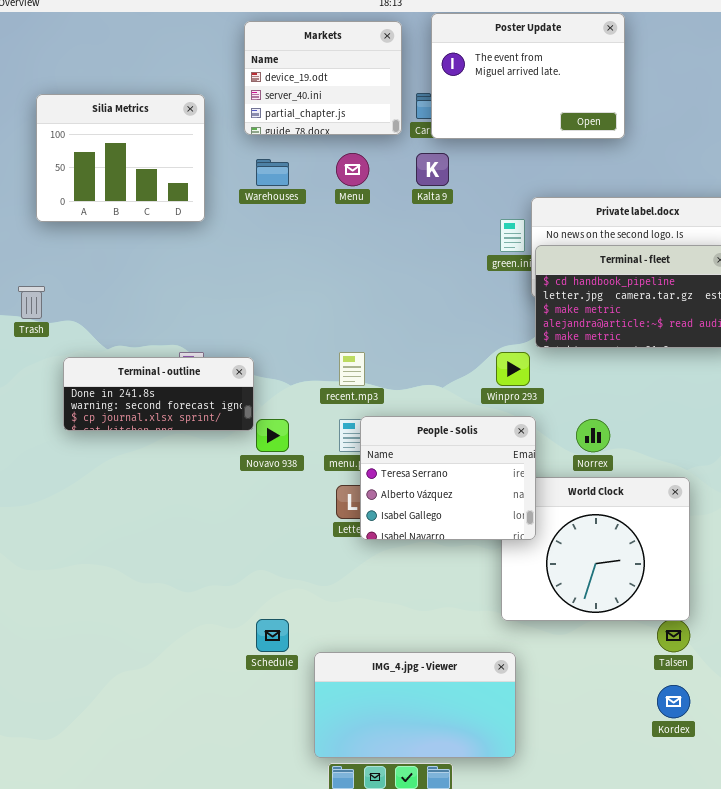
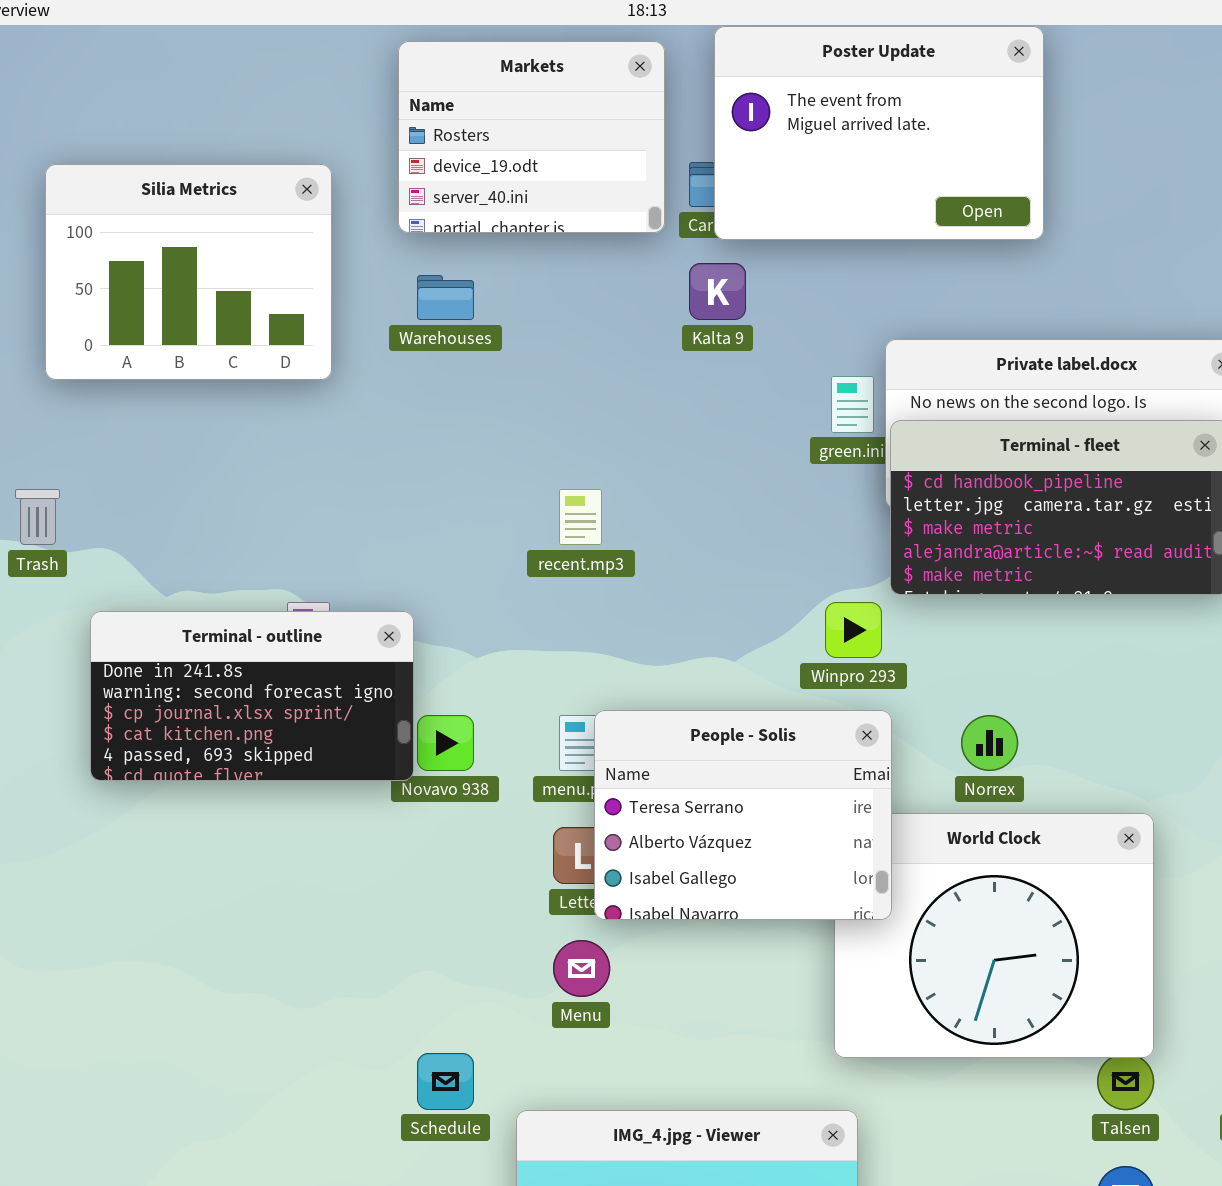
Markets: [244,21,402,135] -> [398,41,665,233], scrolled up 1 row
Menu: [336,153,369,186] -> [553,940,610,997], moved
recent.mp3: [339,352,365,386] -> [559,489,602,545], moved
Terminal - outline: [63,357,254,431] -> [90,611,414,781], resized

